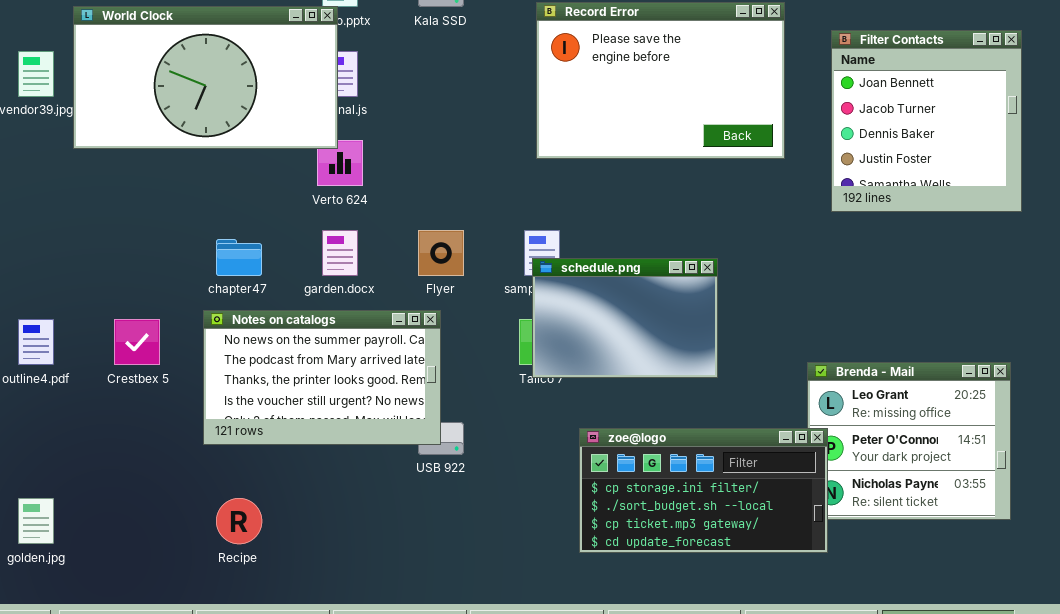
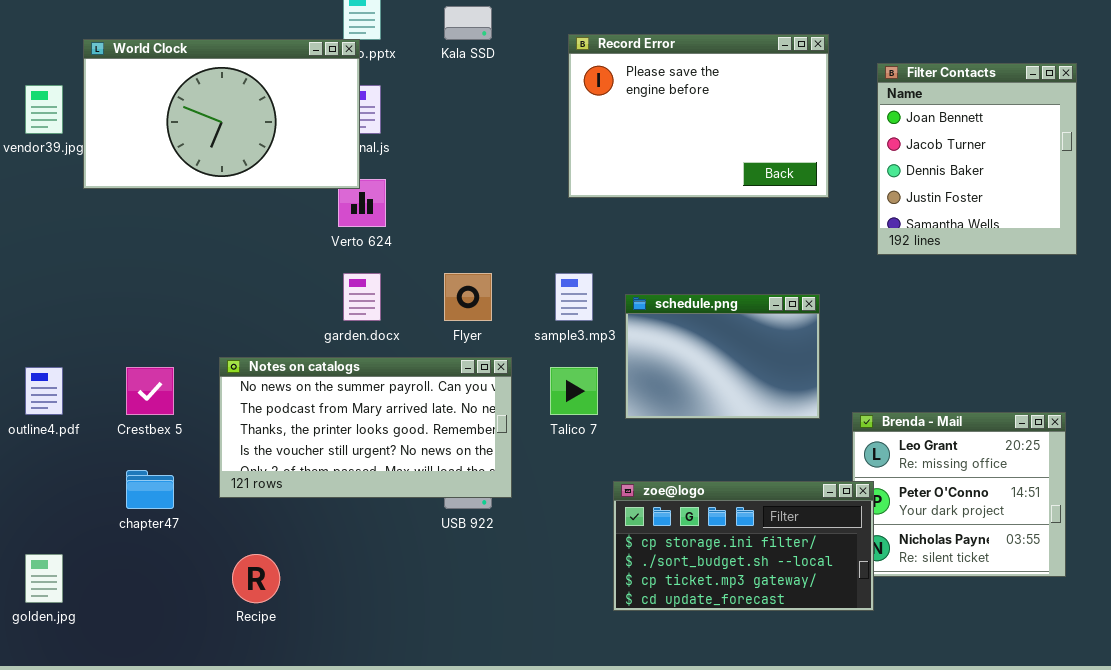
chapter47: [216,239,262,276] -> [126,470,174,509], moved
schedule.png: [532,258,718,378] -> [625,294,820,419], moved
Notes on catalogs: [203,310,441,445] -> [219,357,512,498], resized

